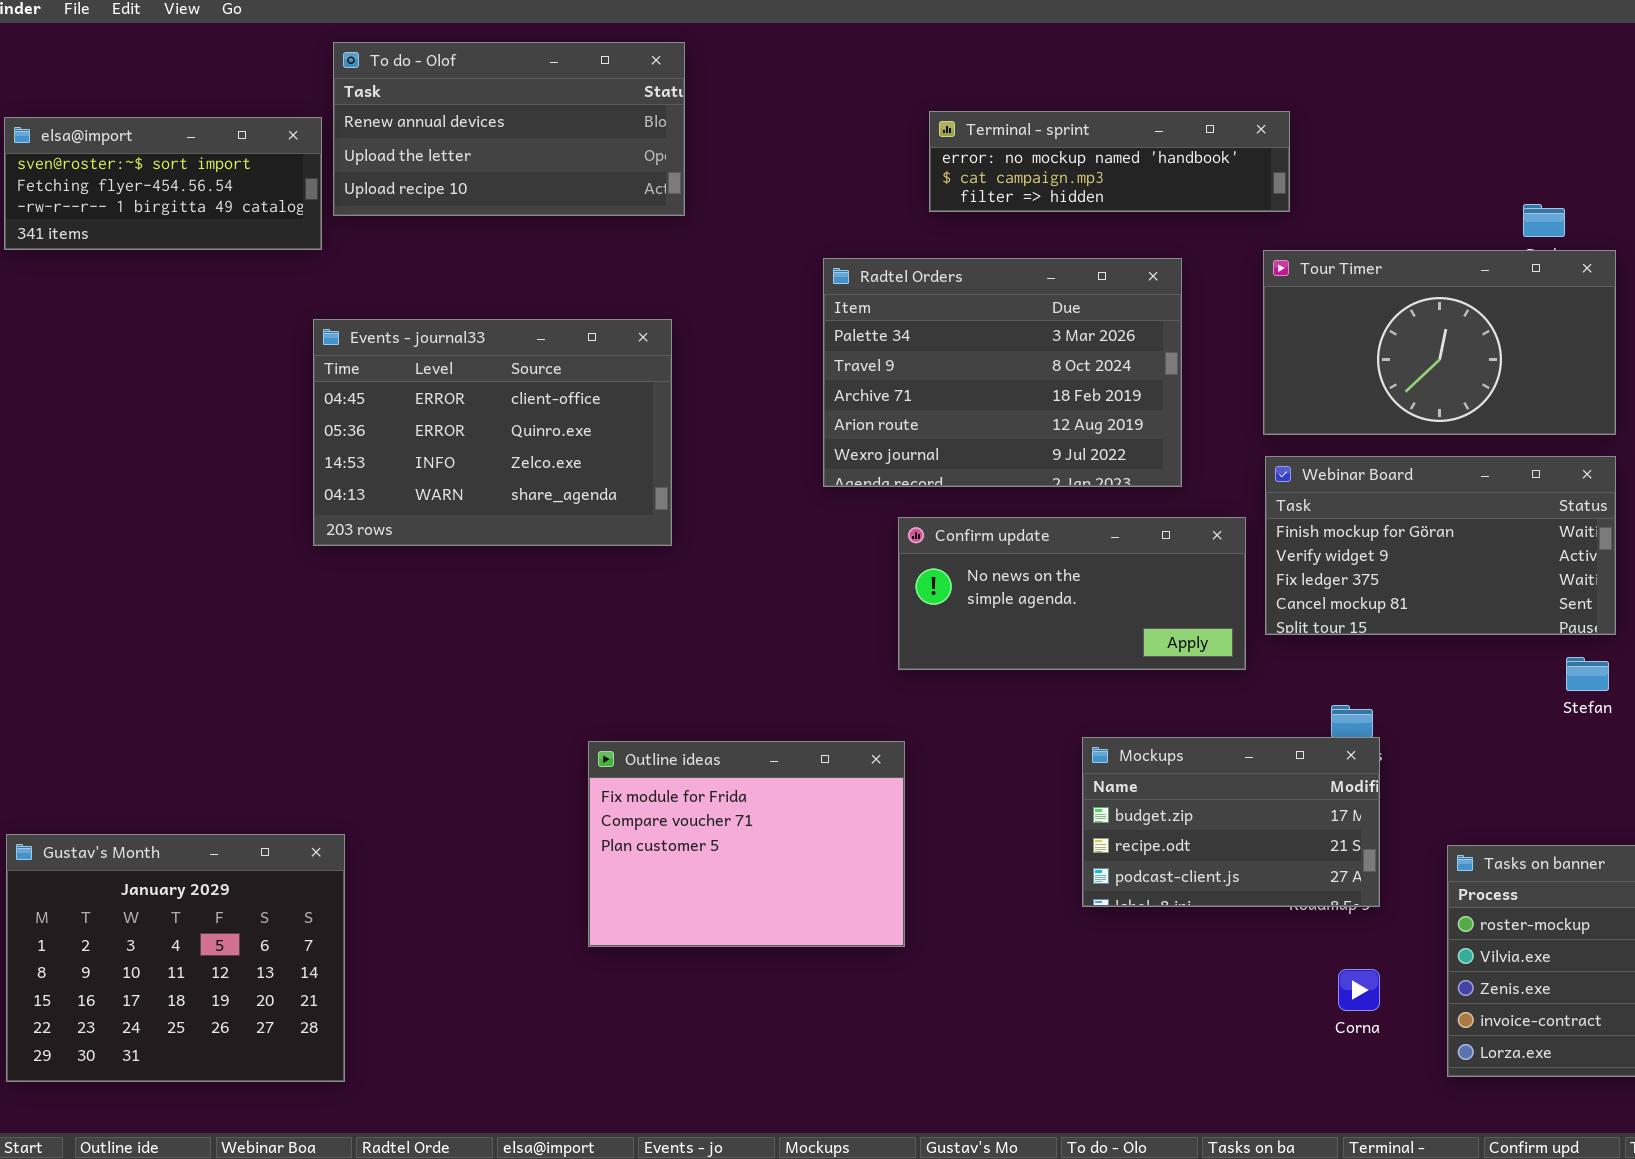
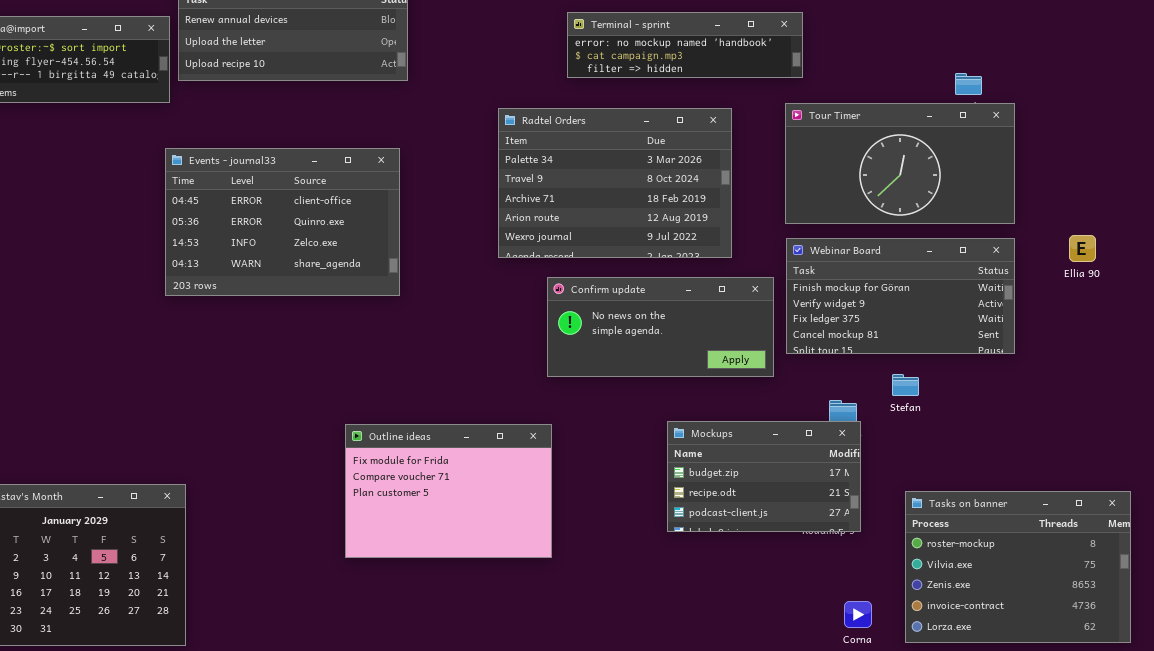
Stefan: [1566,657,1609,691] -> [892,374,919,396], moved
Corna: [1338,969,1380,1011] -> [844,601,872,628], moved

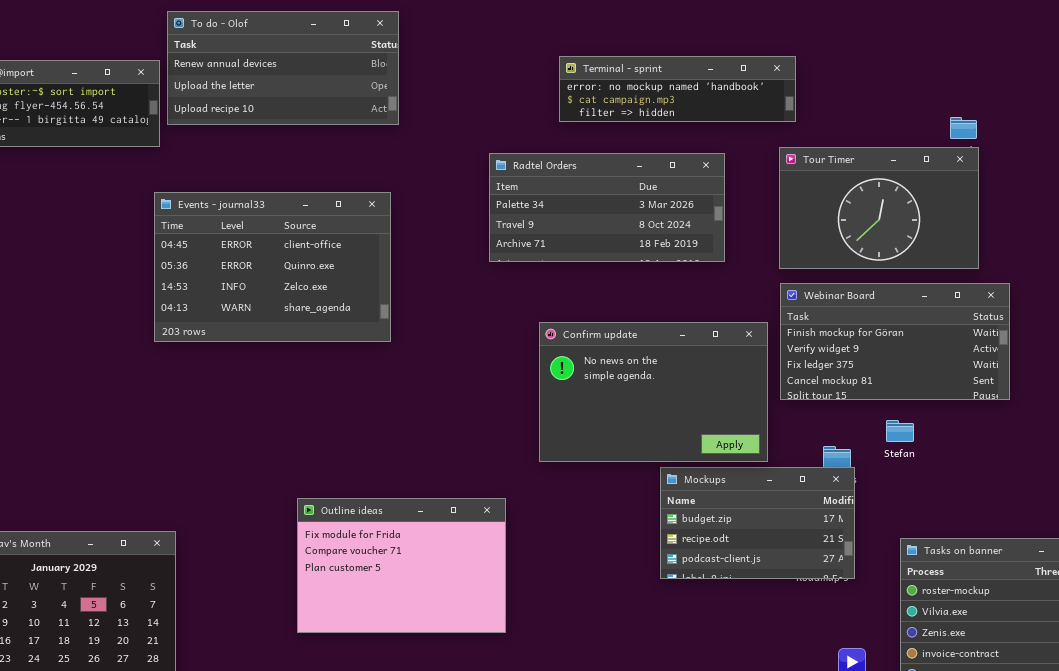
Tour Timer: [785,103,1015,224] -> [779,147,979,269], resized
Radtel Orders: [498,108,732,258] -> [489,153,725,262], resized
Confirm update: [547,277,774,377] -> [539,322,768,462], resized
Outline ideas: [345,424,552,558] -> [297,498,506,633], moved

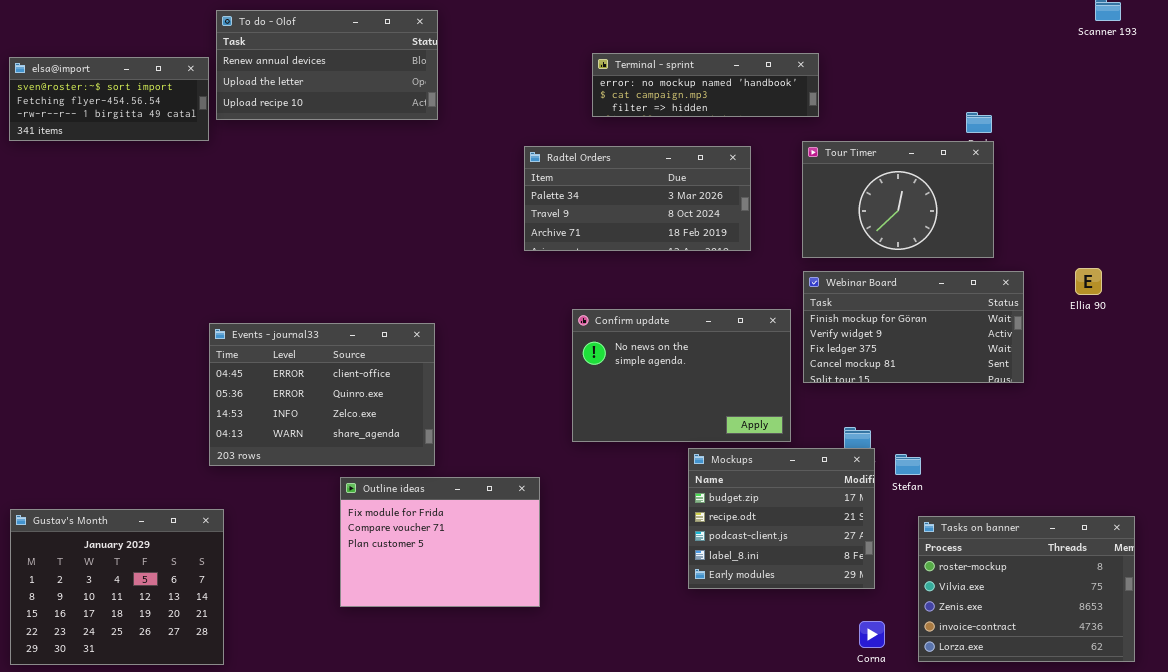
Events - journal33: [154,192,391,342] -> [209,323,435,466], moved
Stefan: [886,420,914,442] -> [895,454,921,475], moved
Mockups: [660,467,855,579] -> [688,448,875,589], resized

